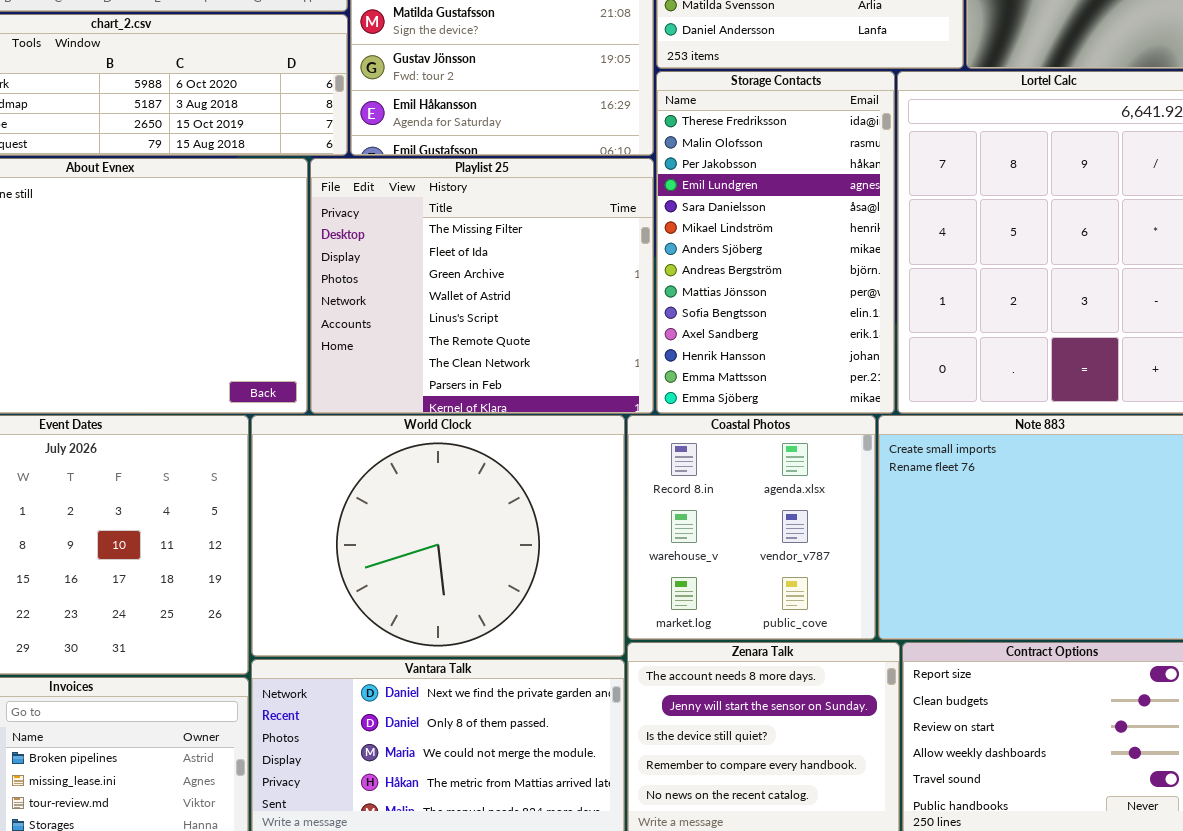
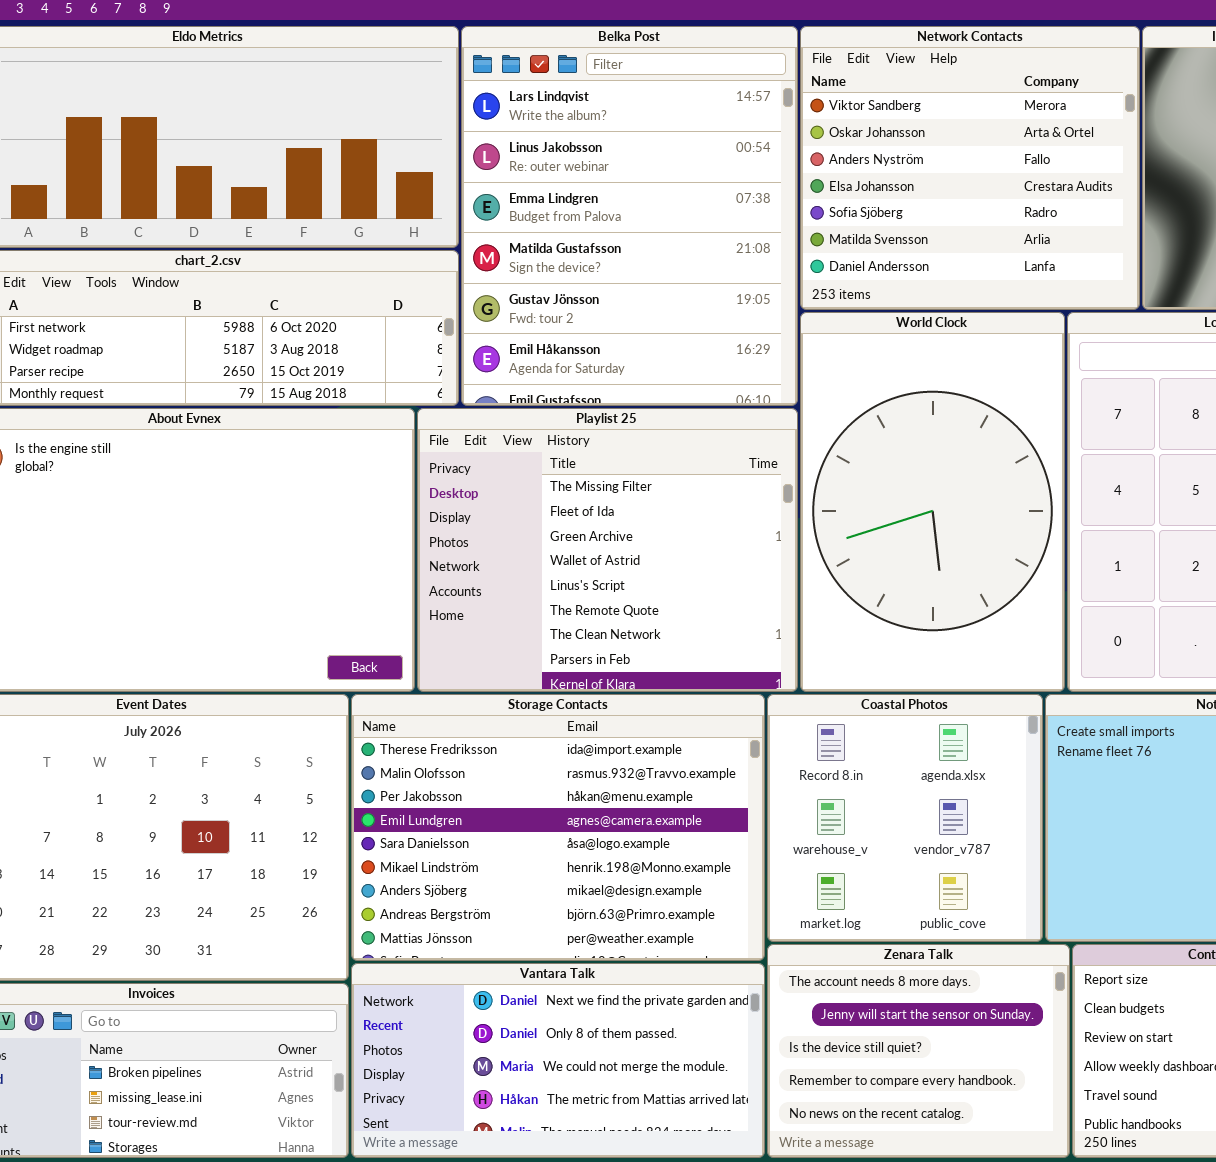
Storage Contacts: [656,71,895,414] -> [351,694,765,961], moved, resized
World Clock: [251,415,625,657] -> [800,312,1065,692], moved, resized

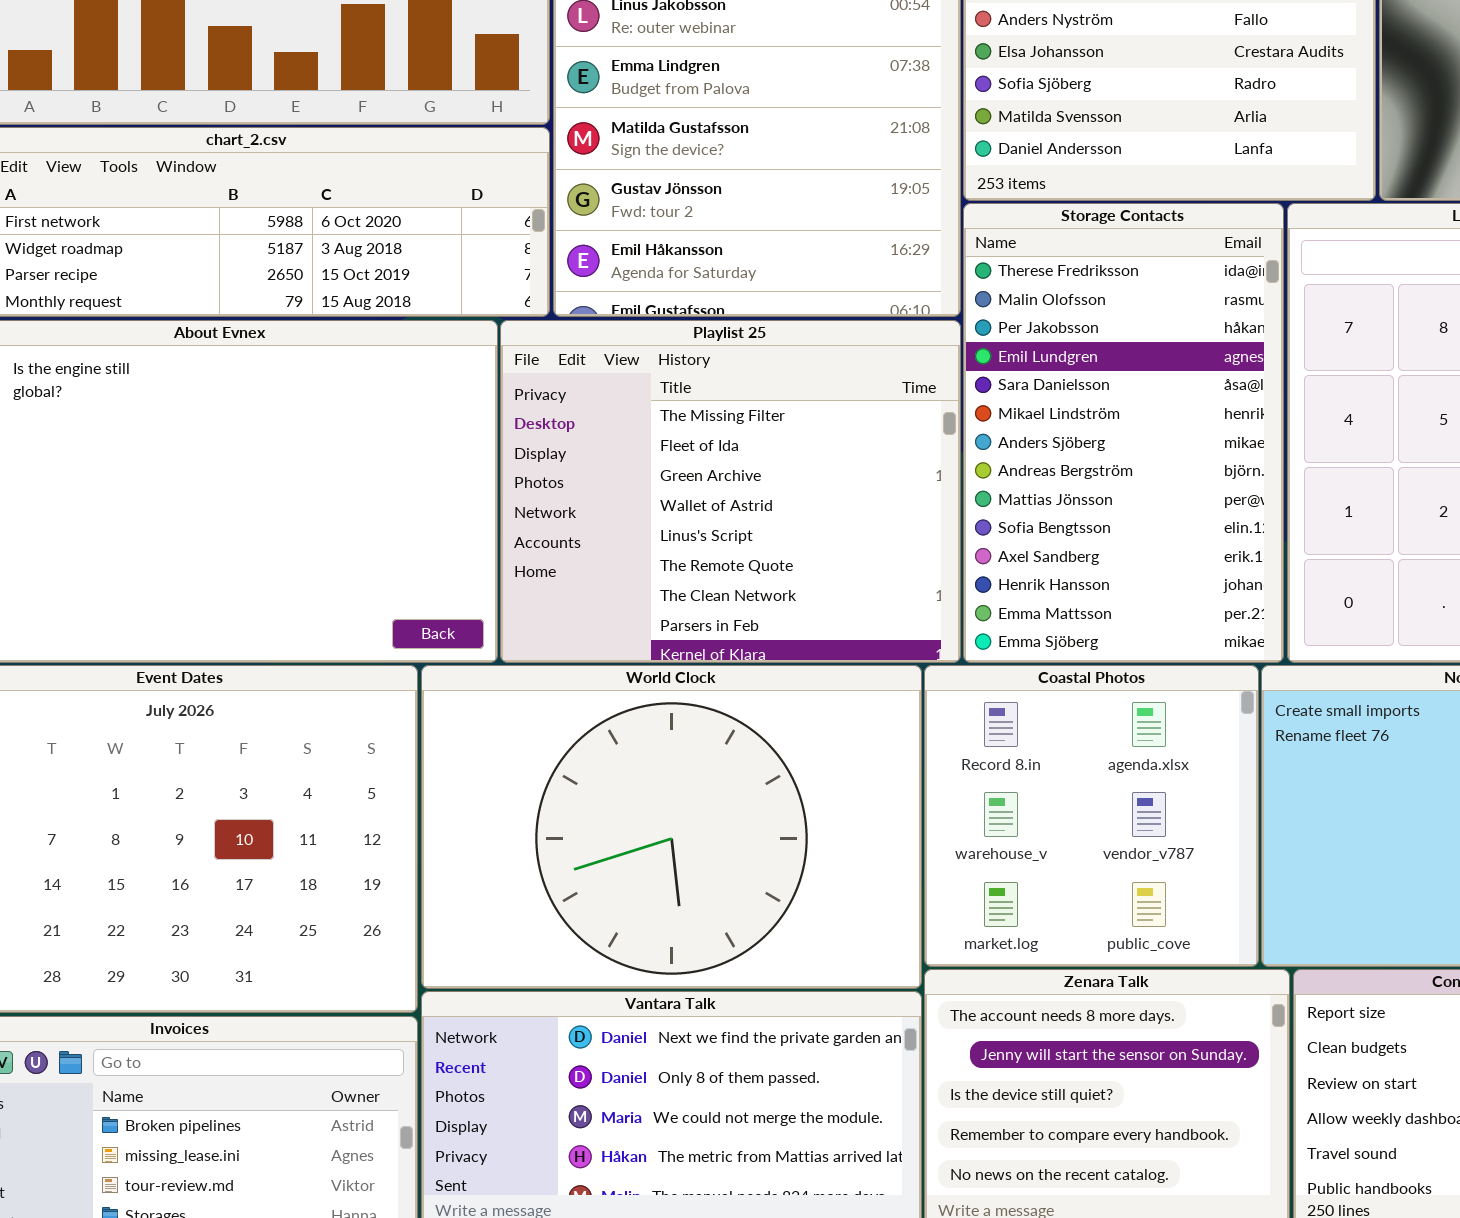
World Clock: [800,312,1065,692] -> [421,665,922,989], moved, resized
Storage Contacts: [351,694,765,961] -> [963,203,1284,663], moved, resized

